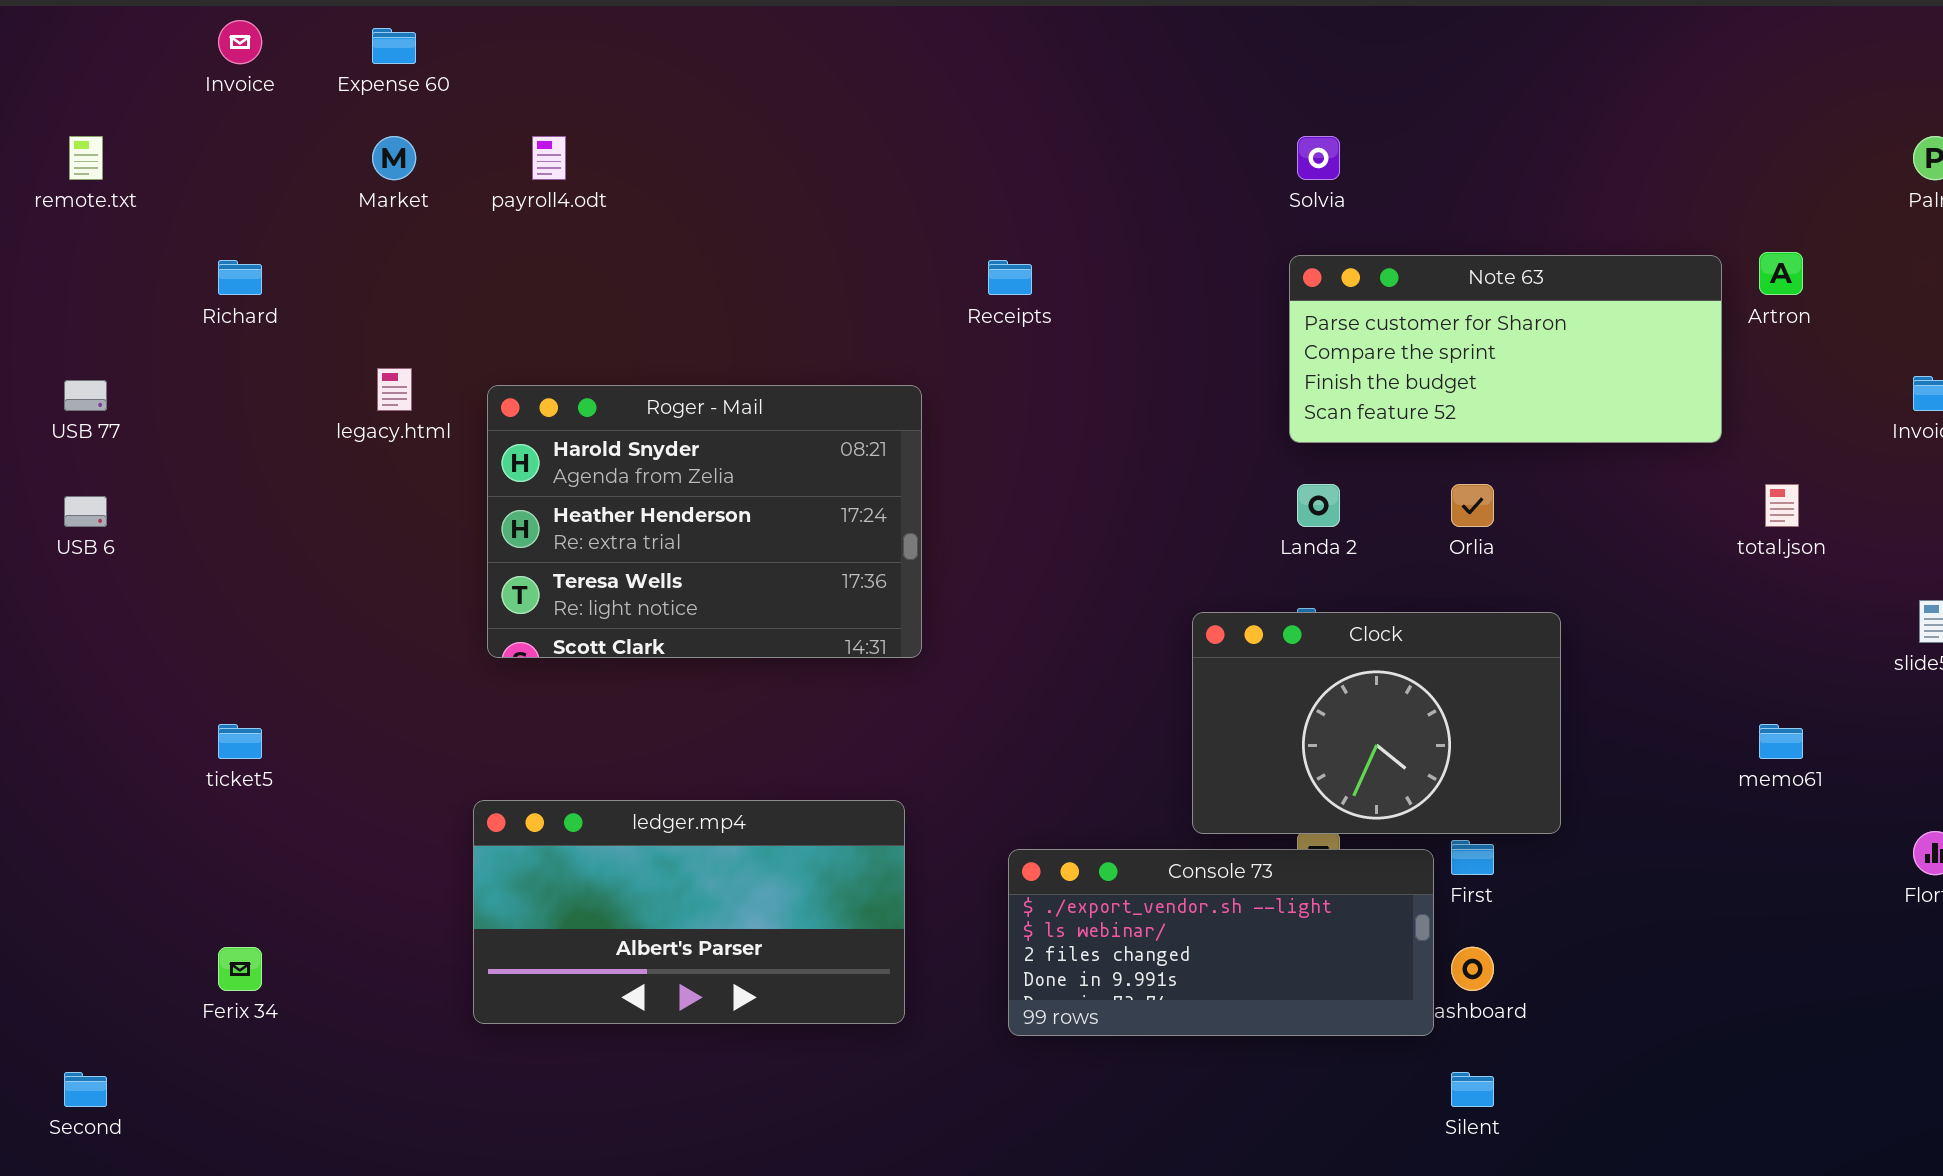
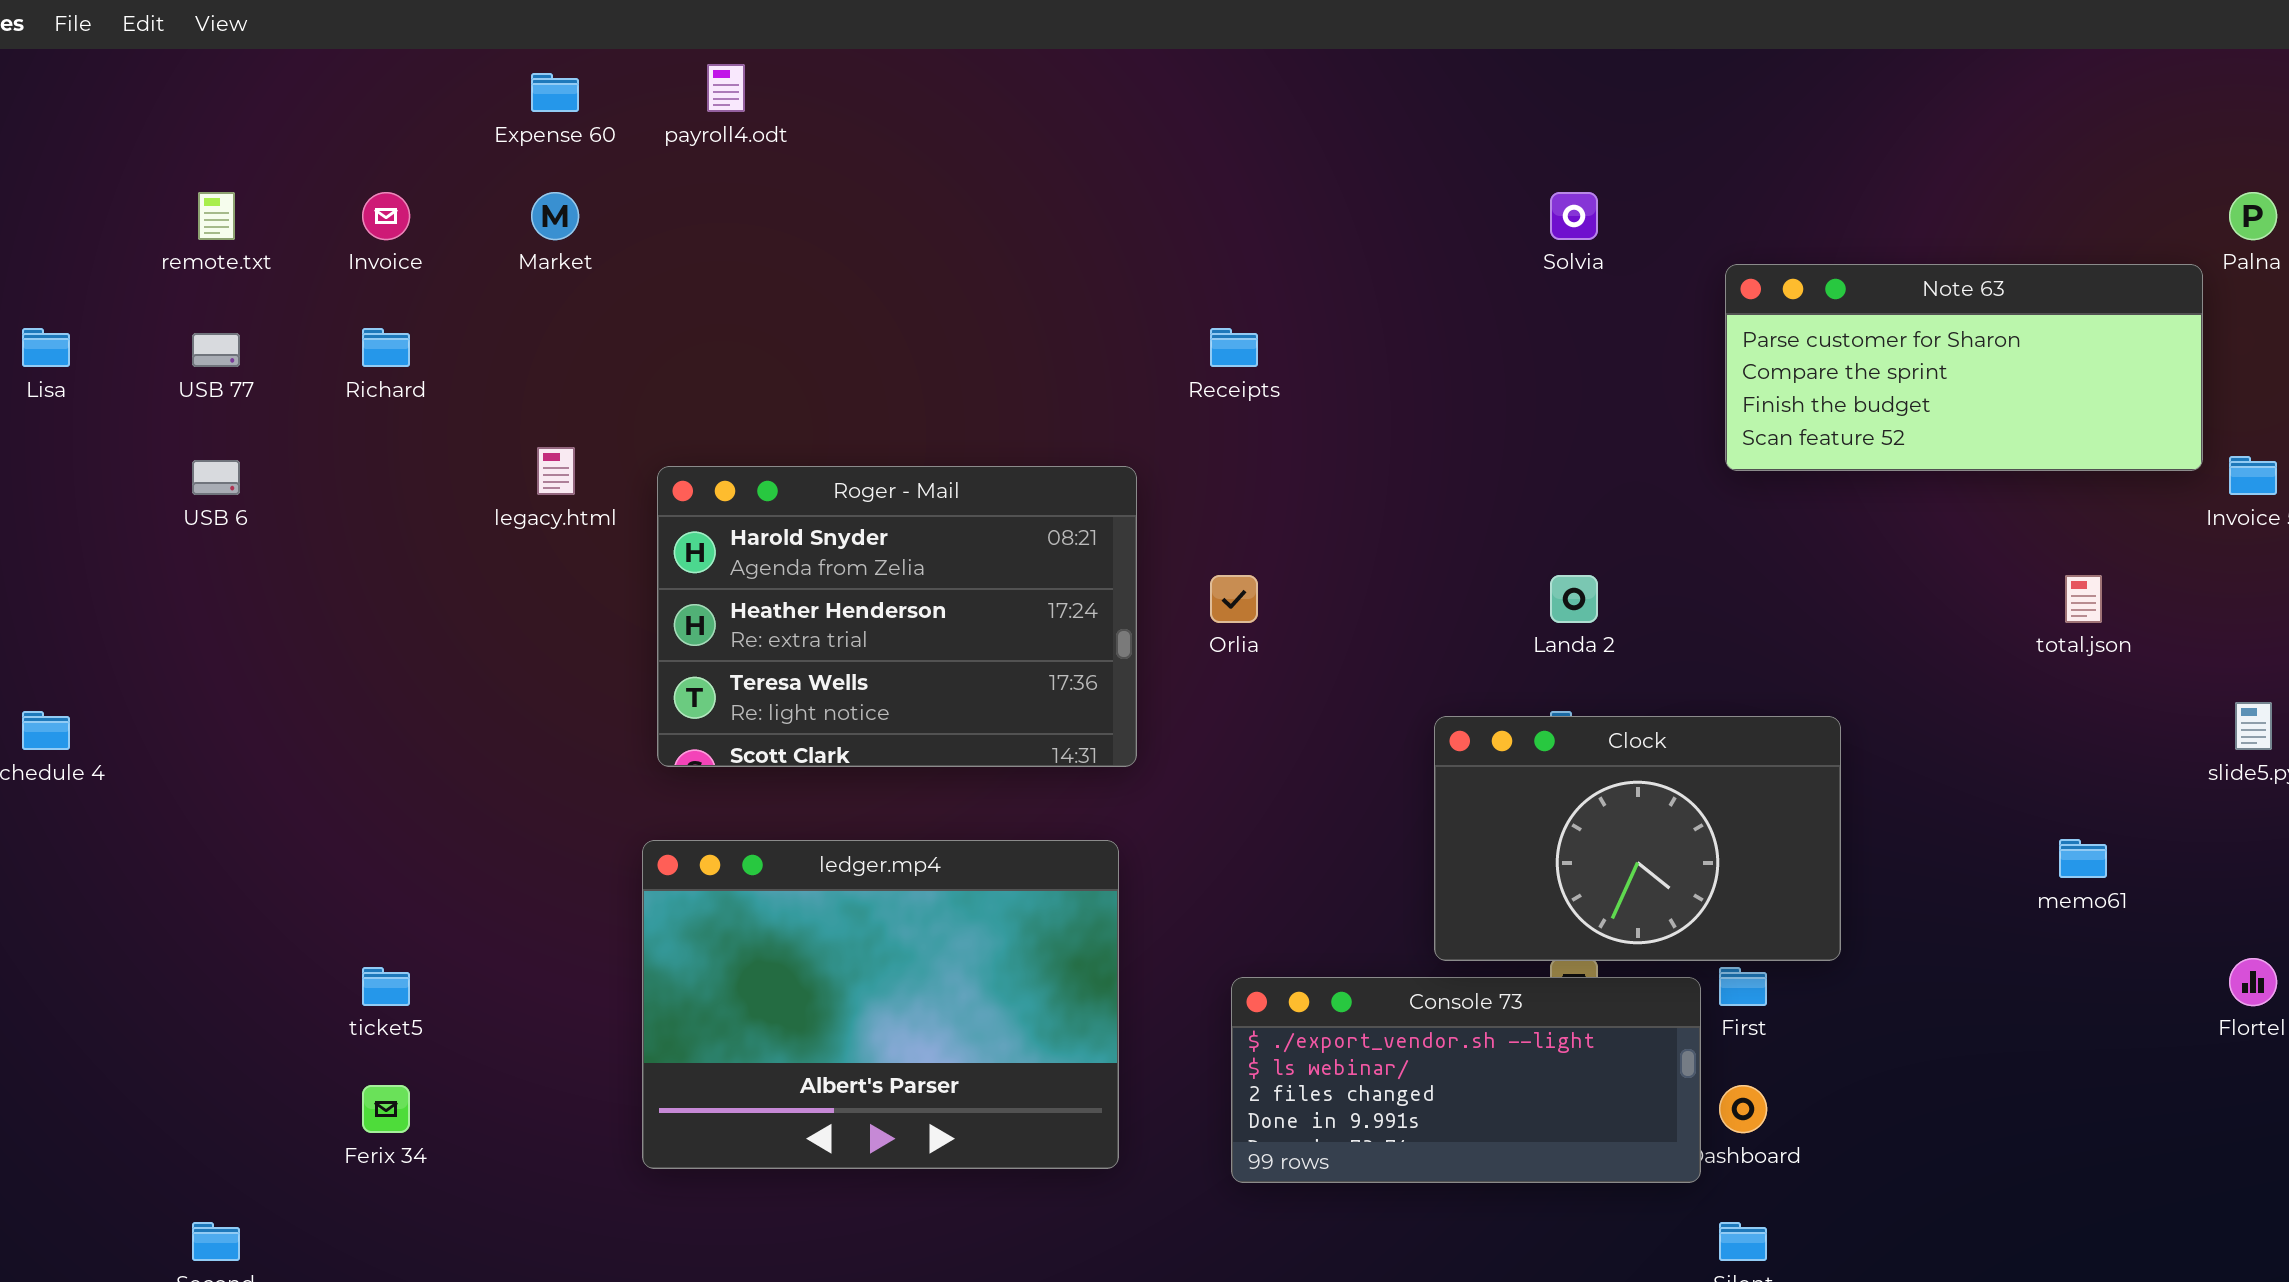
Invoice: [218,20,262,64] -> [362,192,410,240], moved
payroll4.odt: [532,136,566,180] -> [707,64,745,112], moved
Note 63: [1289,255,1722,443] -> [1725,264,2203,471], moved
USB 77: [64,380,107,411] -> [192,333,240,367], moved
Orlia: [1451,484,1494,527] -> [1210,575,1258,623], moved
USB 6: [64,496,107,527] -> [192,460,240,495], moved
ticket5: [218,724,262,759] -> [362,967,410,1006], moved
ledger.mp4: [473,800,905,1024] -> [642,840,1119,1169], resized

